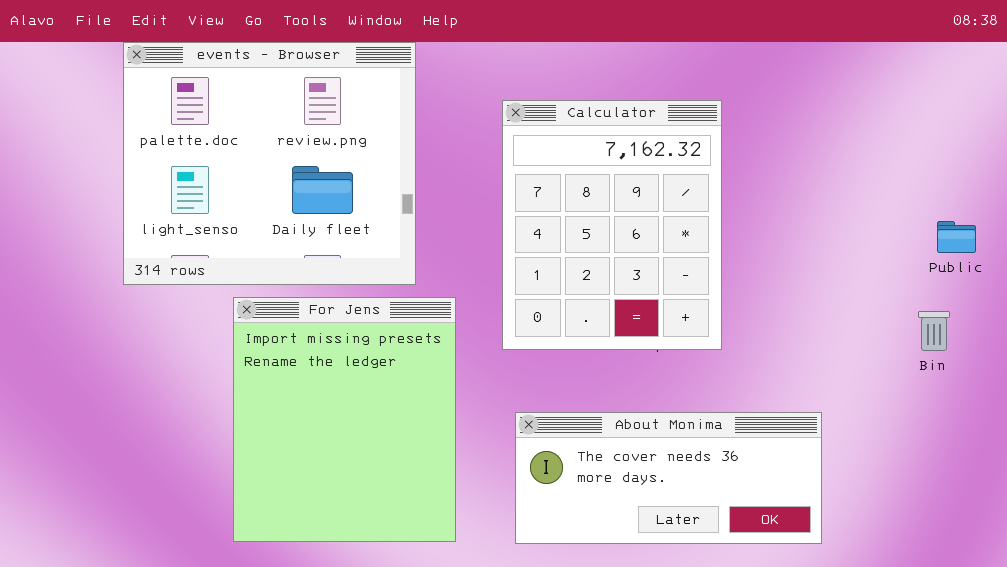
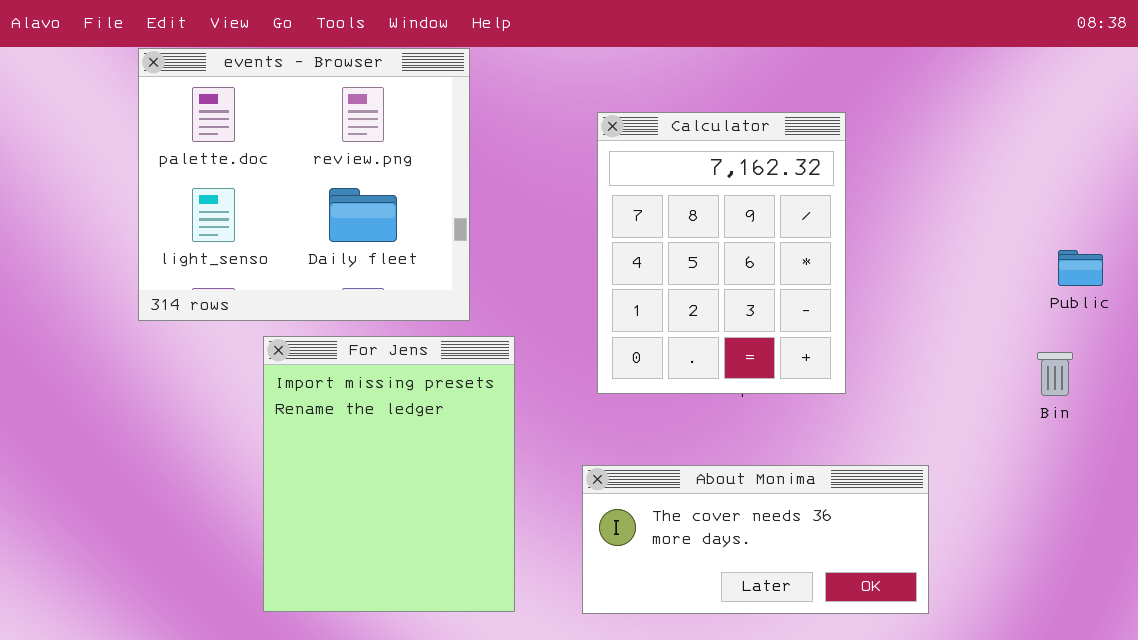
Calculator: [502,100,722,350] -> [597,112,846,394], moved

